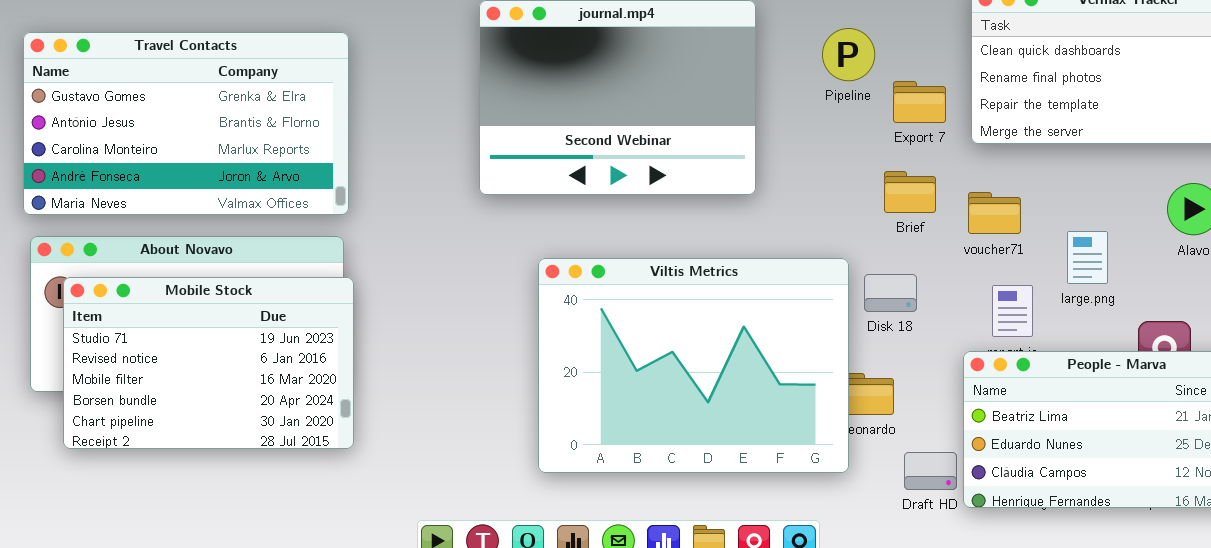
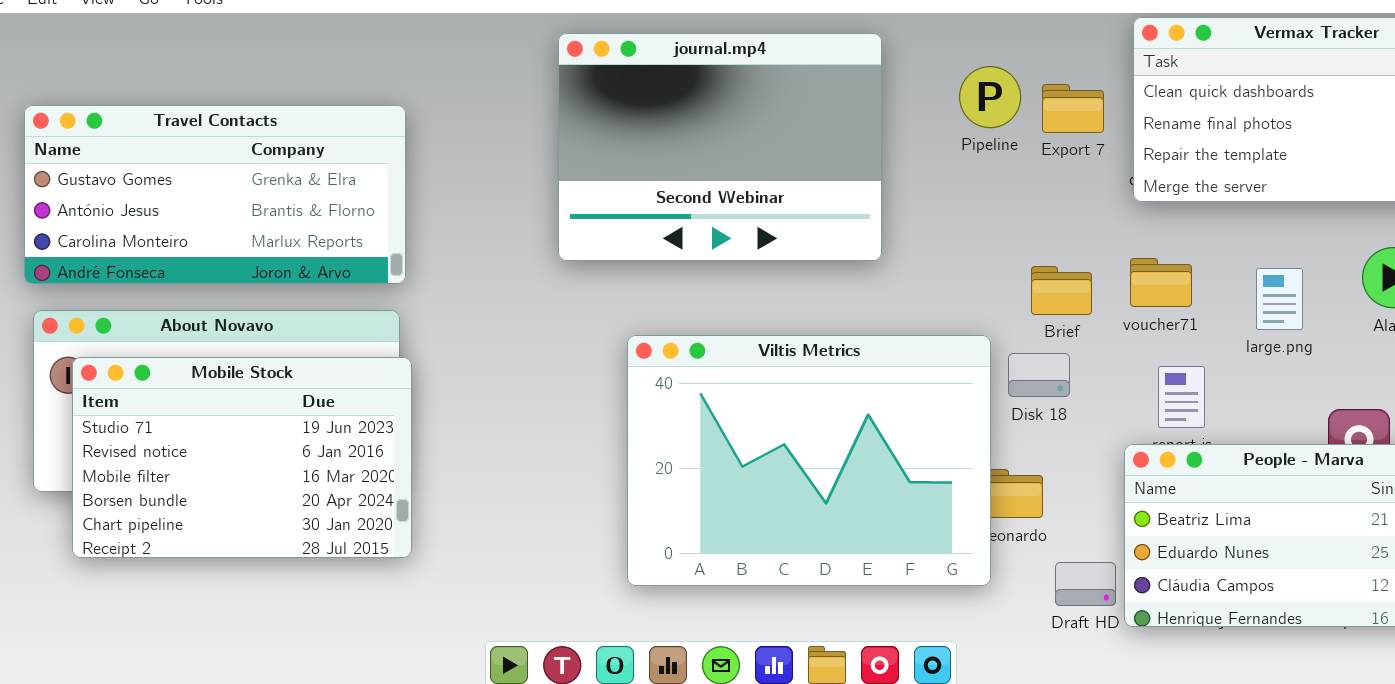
Travel Contacts: [23,32,349,215] -> [24,105,406,284], resized
Export 7: [893,81,946,123] -> [1042,84,1104,133], moved
Brief: [884,171,936,213] -> [1031,266,1092,315], moved
large.png: [1067,231,1108,284] -> [1256,268,1303,330], moved

